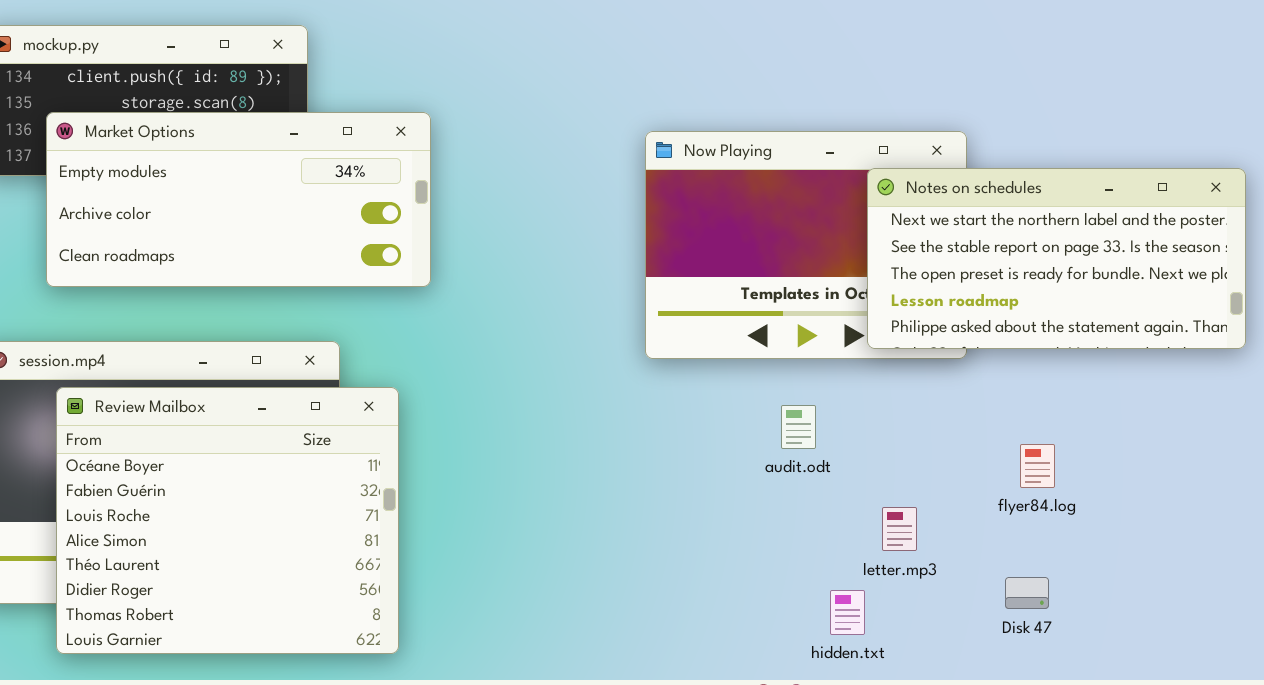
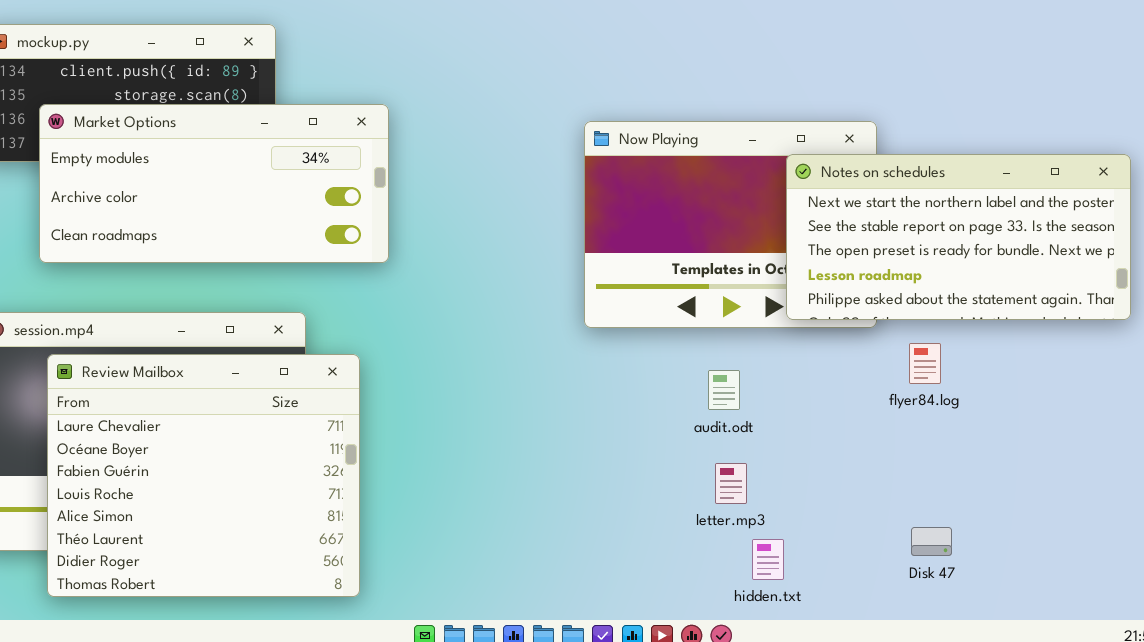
Review Mailbox: [56,387,399,654] -> [47,354,360,597], scrolled up 1 row
flyer84.log: [1020,444,1055,488] -> [909,343,941,384], moved
letter.mp3: [882,507,917,551] -> [715,463,747,504], moved

